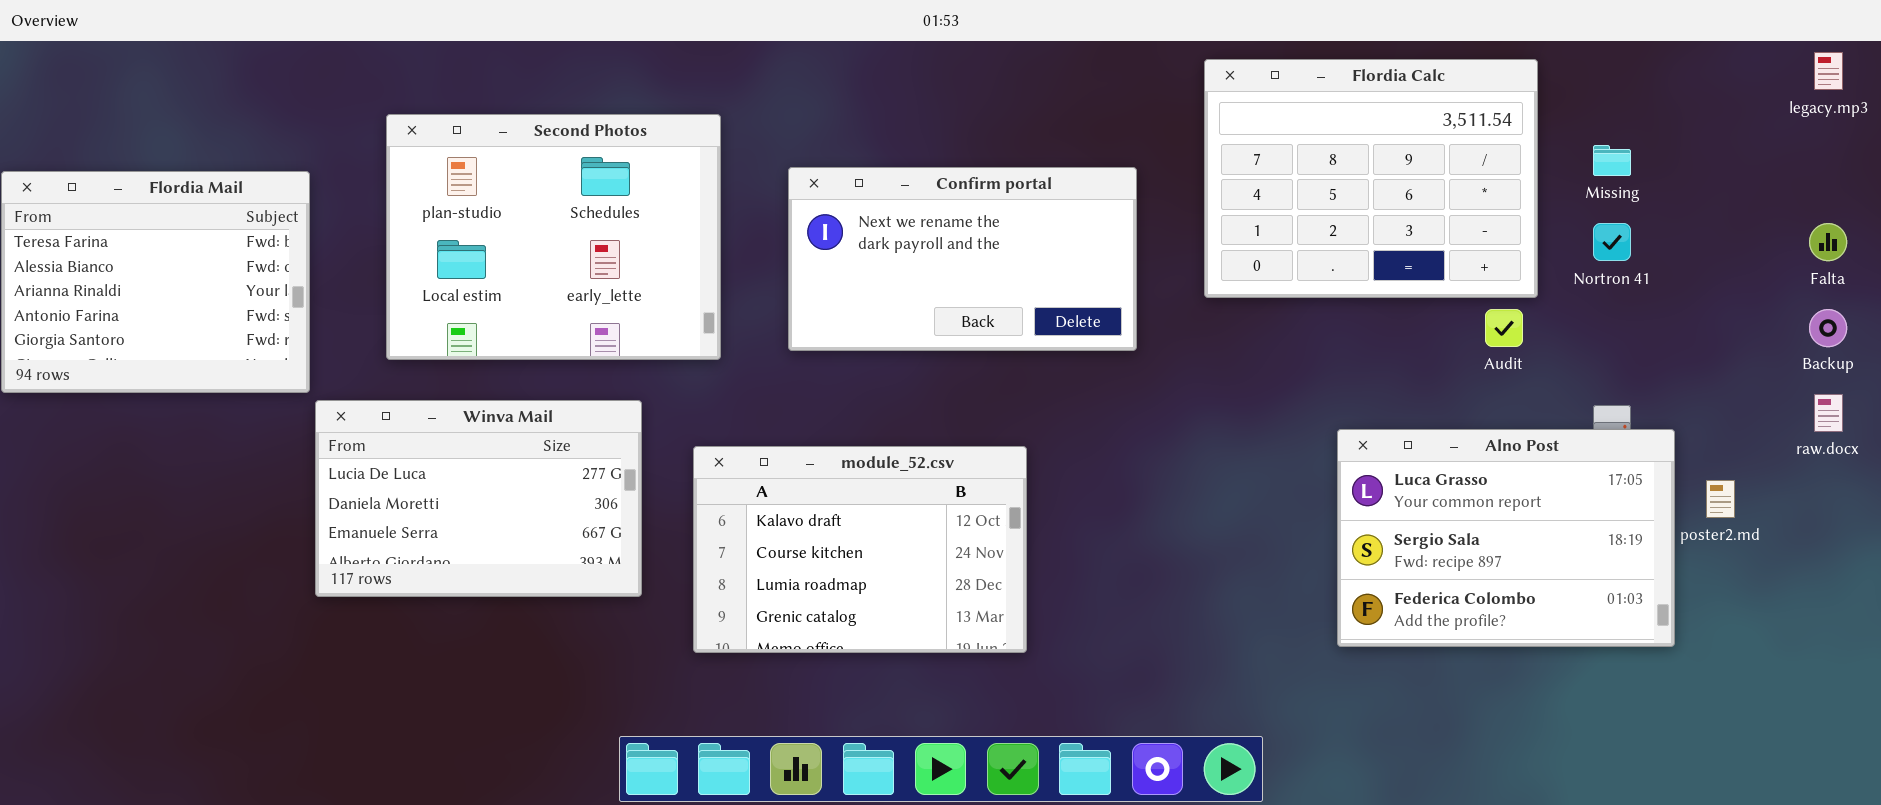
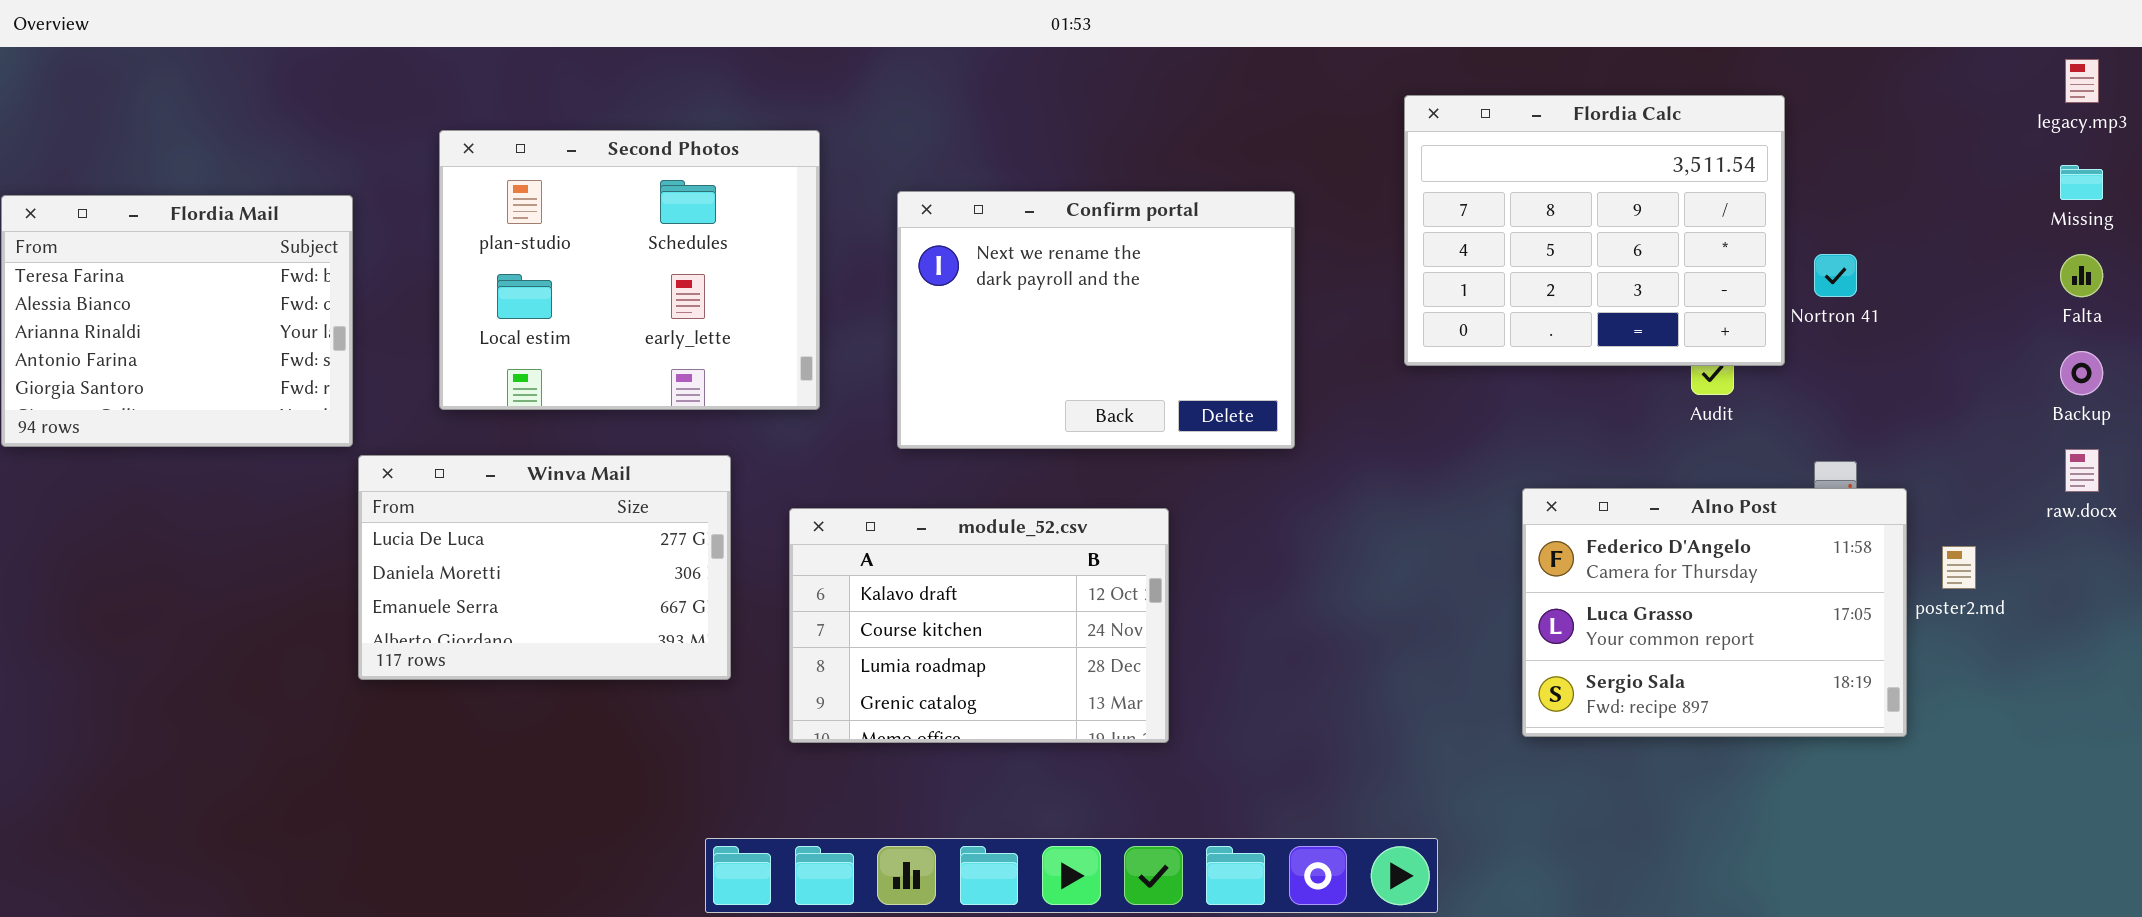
Flordia Calc: [1204,59,1538,298] -> [1404,95,1785,366], moved
Missing: [1593,145,1631,176] -> [2060,165,2103,200], moved
Confirm portal: [788,167,1137,351] -> [897,191,1295,449], resized
Alno Post: [1337,429,1675,647] -> [1522,488,1907,737], scrolled up 1 row

